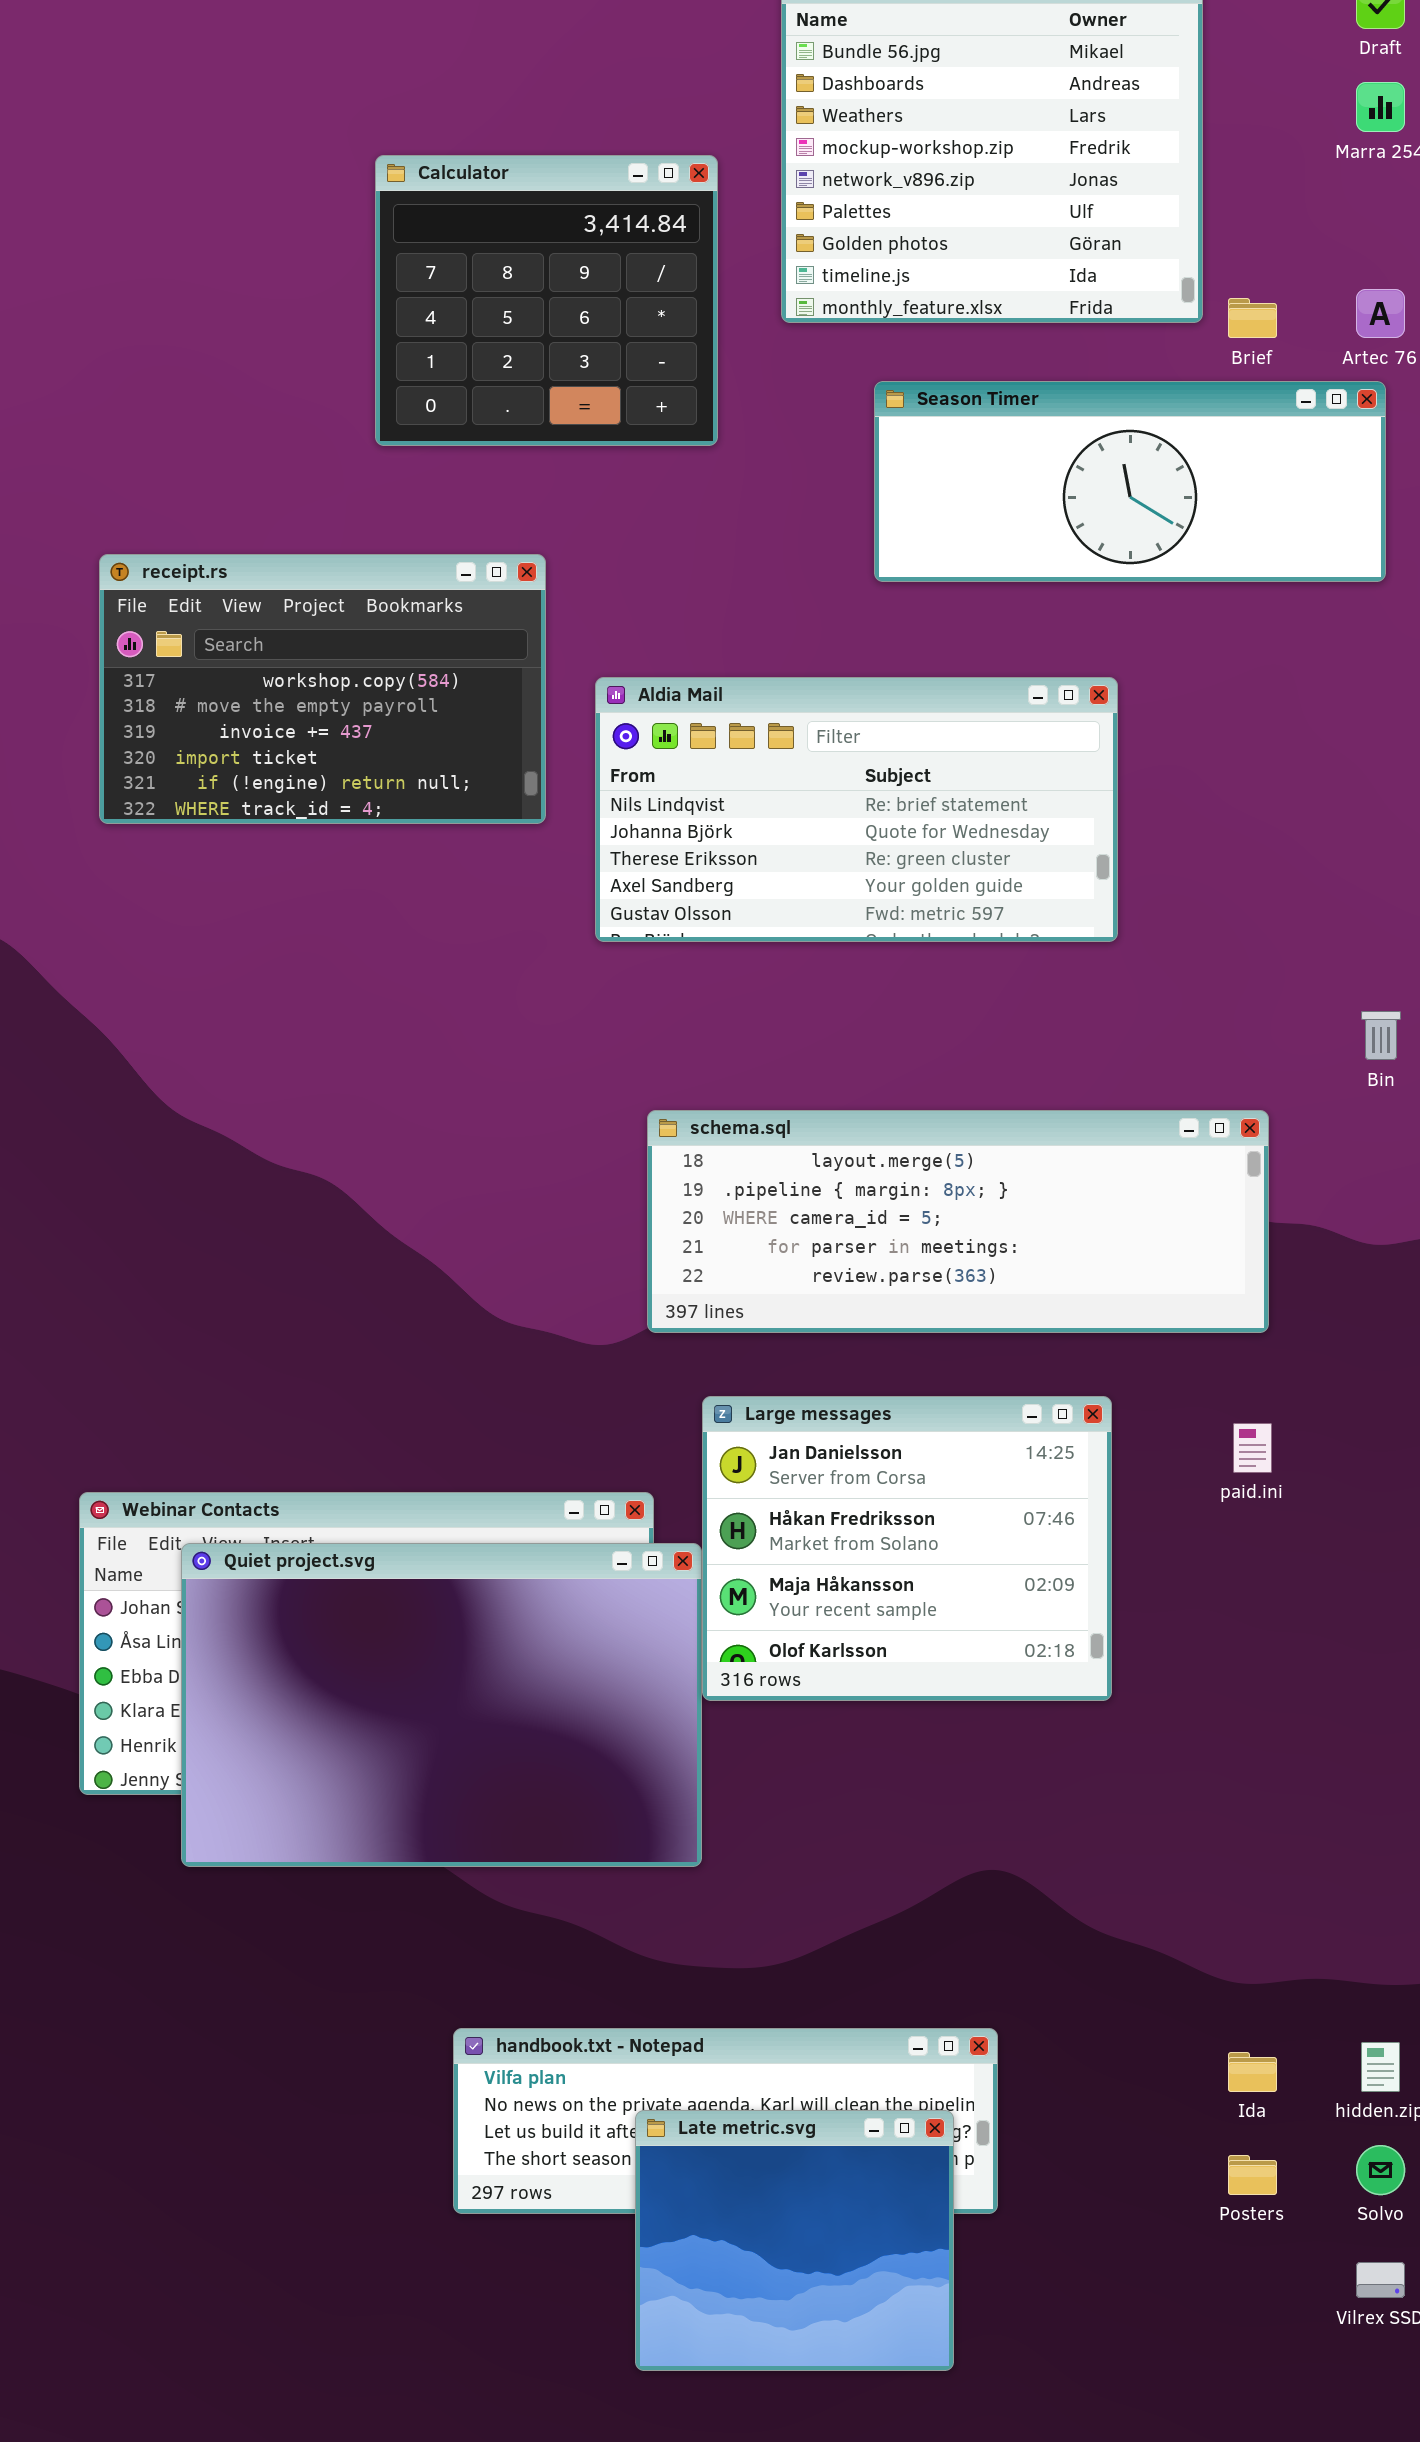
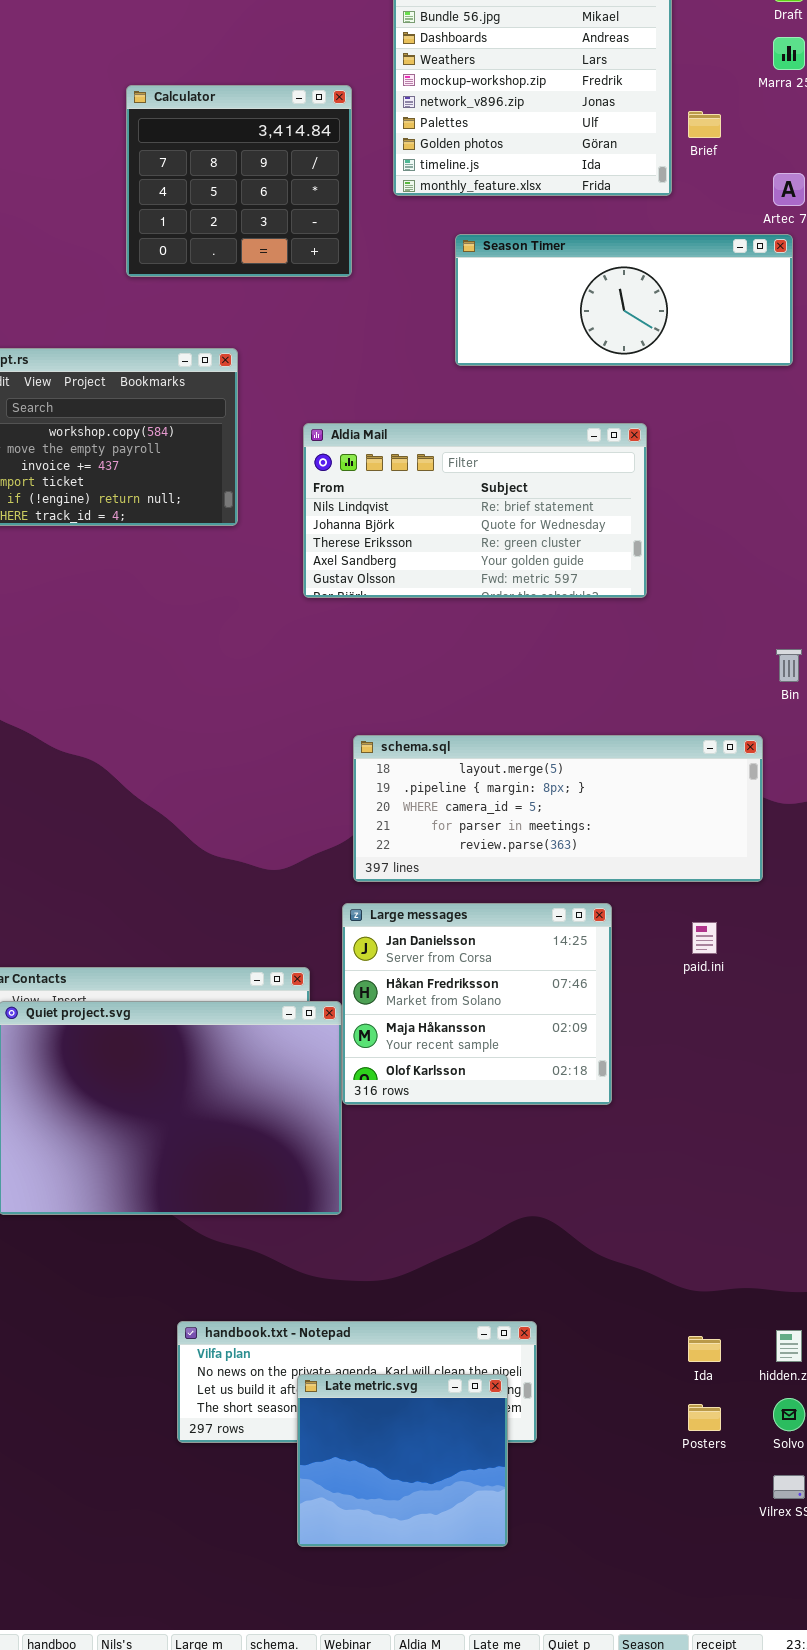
Brief: [1228,298,1277,338] -> [688,111,721,138], moved
Aldia Mail: [595,677,1118,942] -> [303,423,647,598], moved
schema.sql: [647,1110,1269,1333] -> [353,735,763,882], moved

